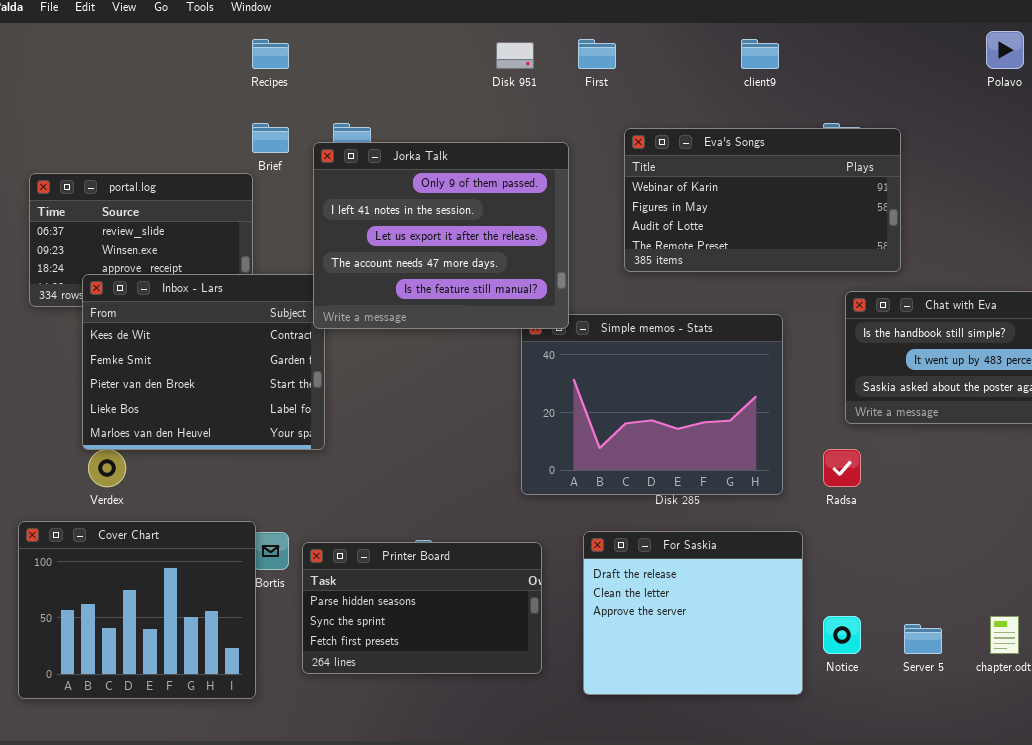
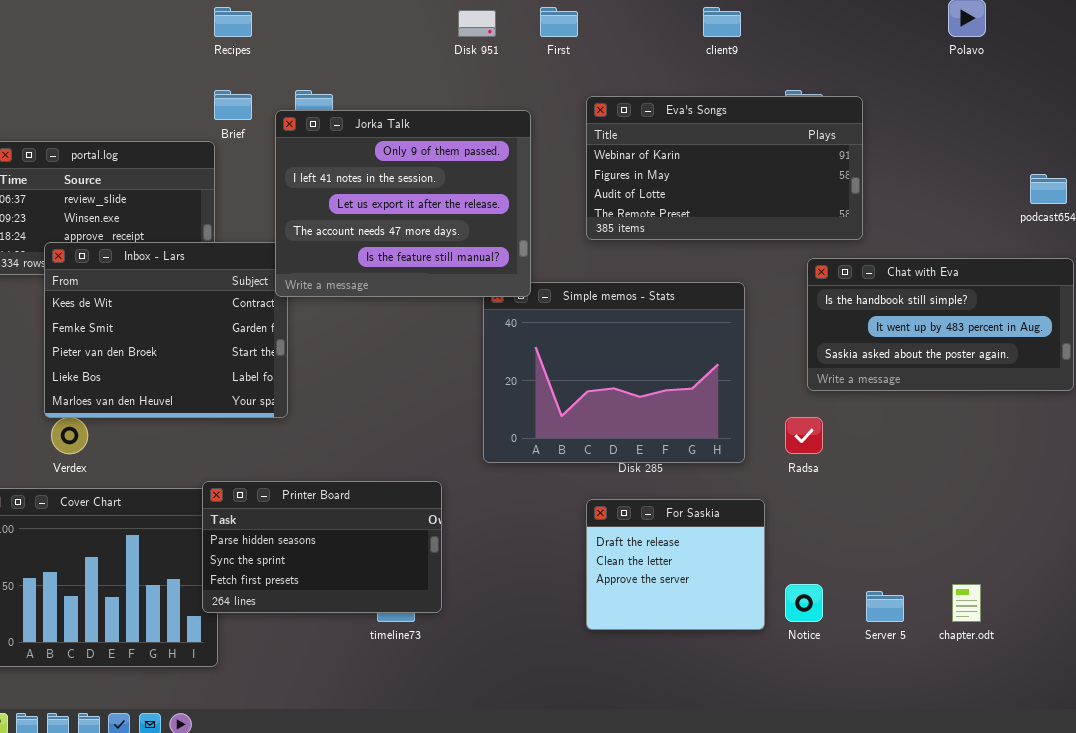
For Saskia: [583,531,803,695] -> [586,499,765,630], resized
Printer Board: [302,542,542,674] -> [202,481,442,613], moved

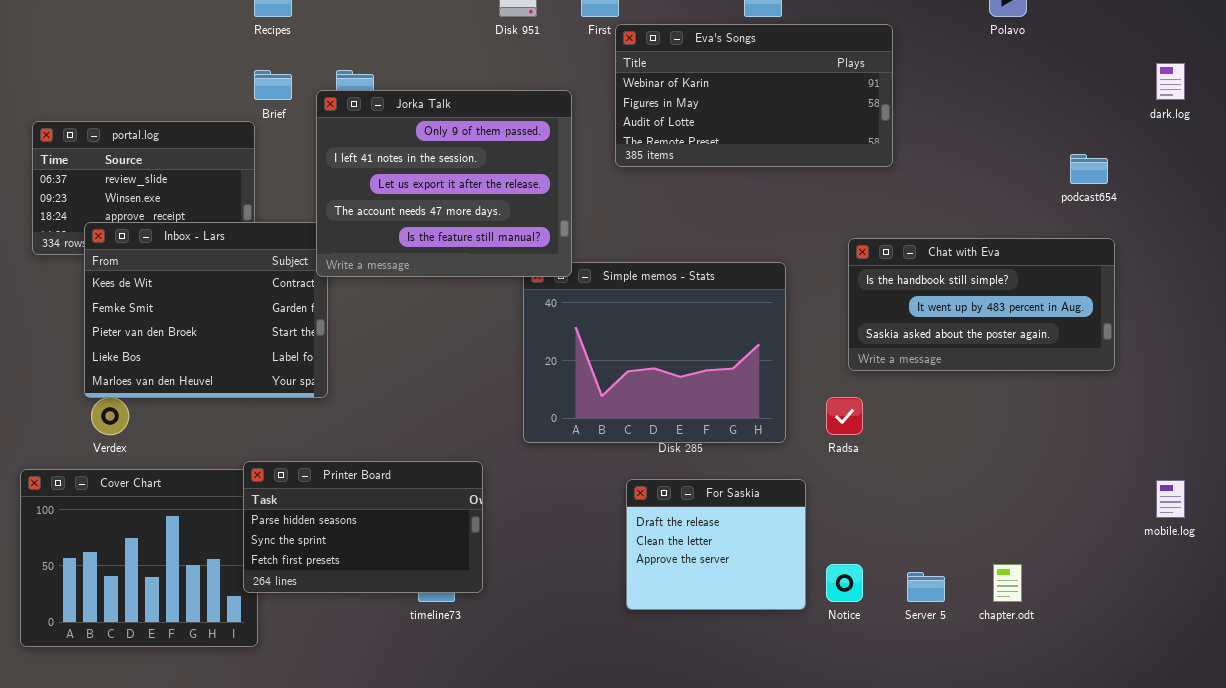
Eva's Songs: [586,96,863,240] -> [615,24,893,167], moved

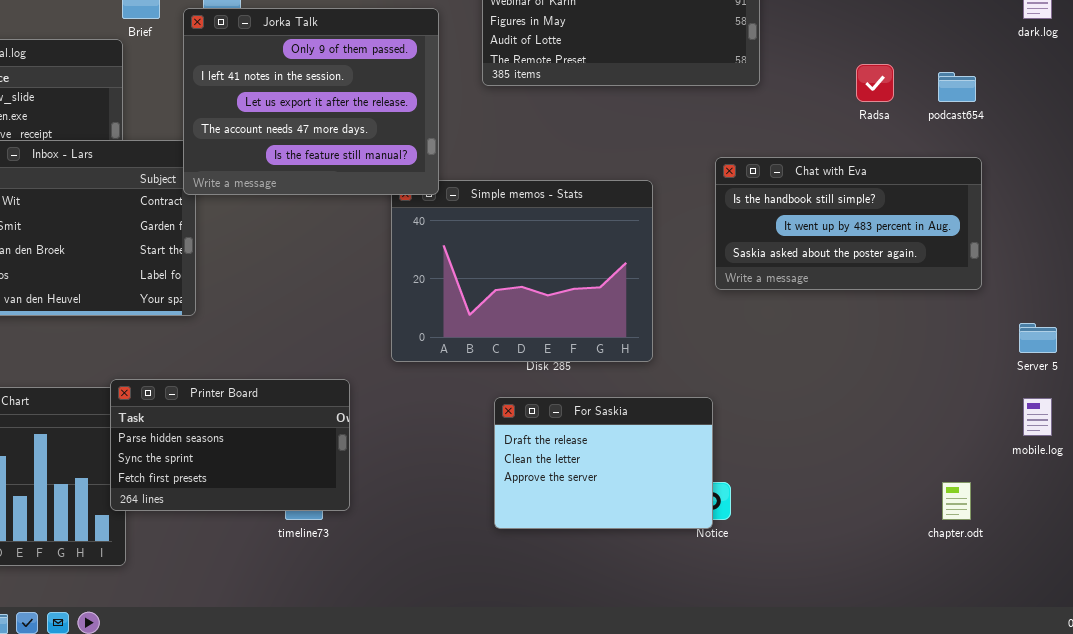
Radsa: [826,397,863,435] -> [856,64,894,102], moved
For Saskia: [626,479,806,610] -> [494,397,713,529], resized
chapter.odt: [993,564,1022,602] -> [942,482,971,520], moved
Server 5: [907,572,945,602] -> [1019,323,1057,353], moved

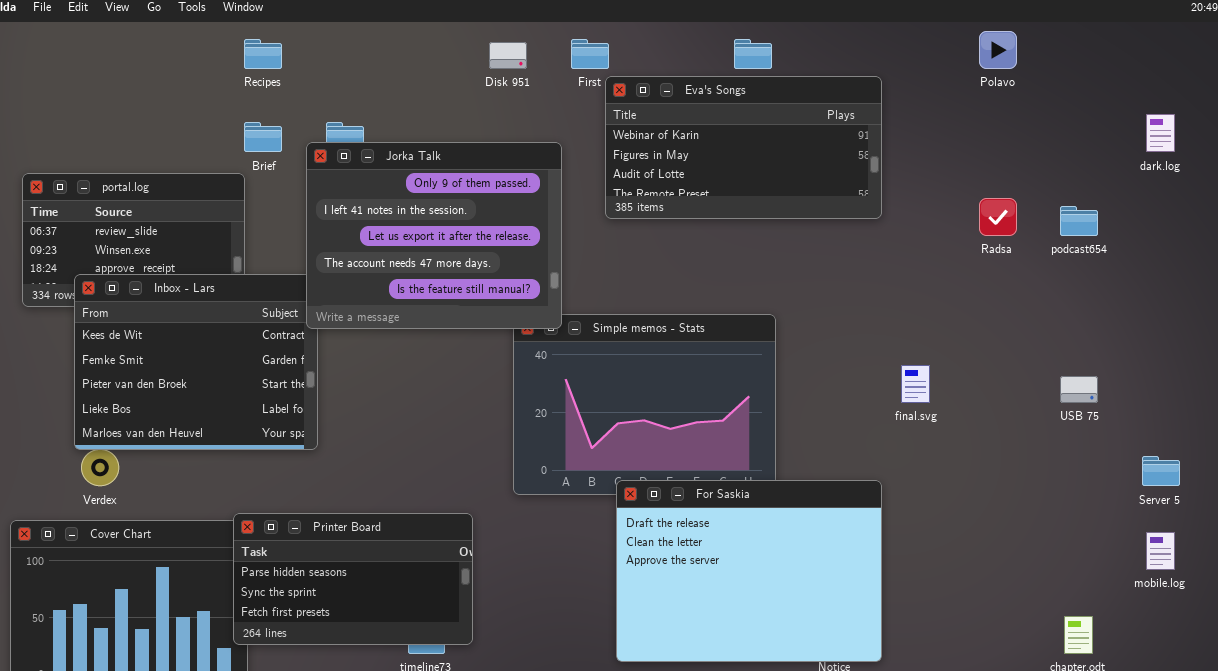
Chat with Eva: [715,157,982,290] -> none, closed
For Saskia: [494,397,713,529] -> [616,480,882,662], resized

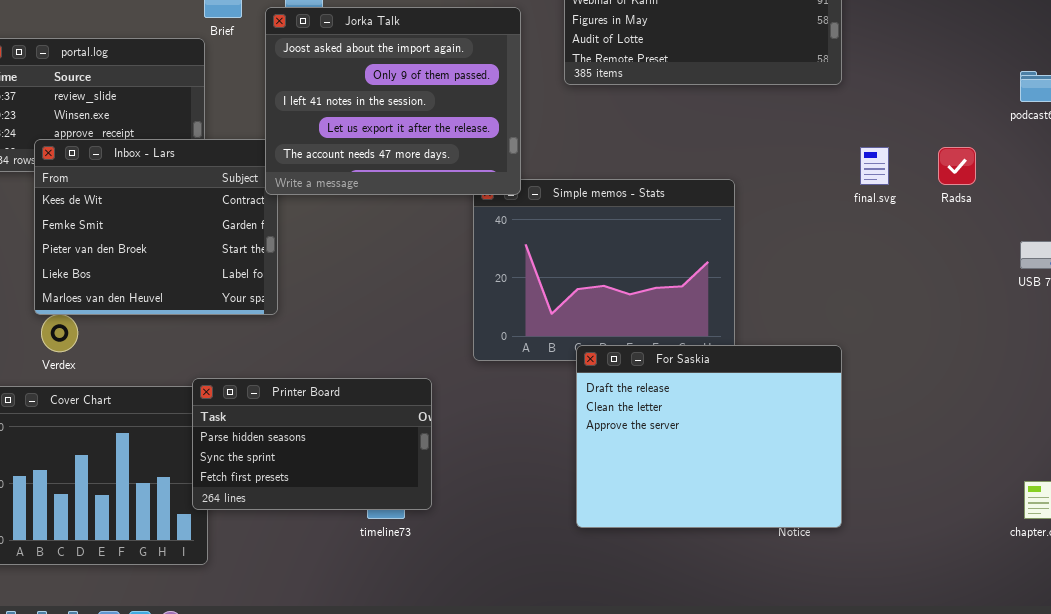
Jorka Talk: [306,142,562,329] -> [265,7,521,195], scrolled up 1 row
Radsa: [979,198,1017,236] -> [938,147,976,185], moved
final.svg: [901,365,930,403] -> [860,147,889,185], moved

